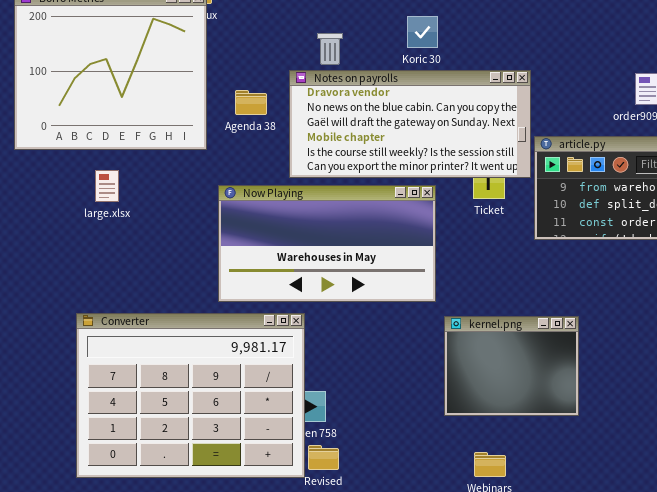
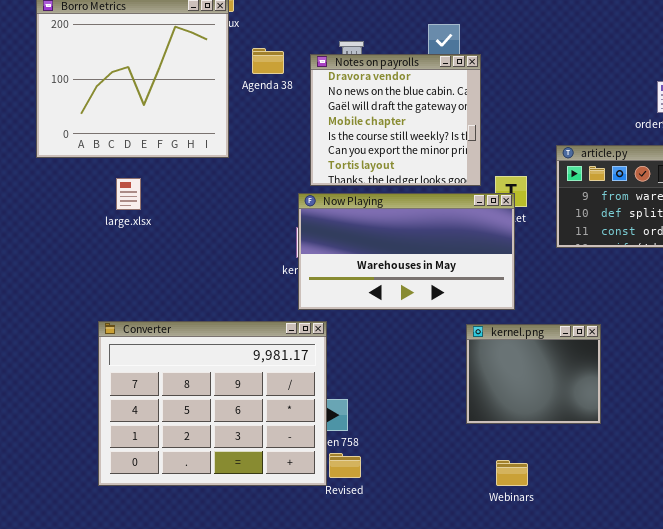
Notes on payrolls: [289,70,531,178] -> [310,54,481,186], resized
Agenda 38: [235,90,267,115] -> [252,48,284,74], moved
Now Playing: [218,185,436,302] -> [298,193,515,310], moved

